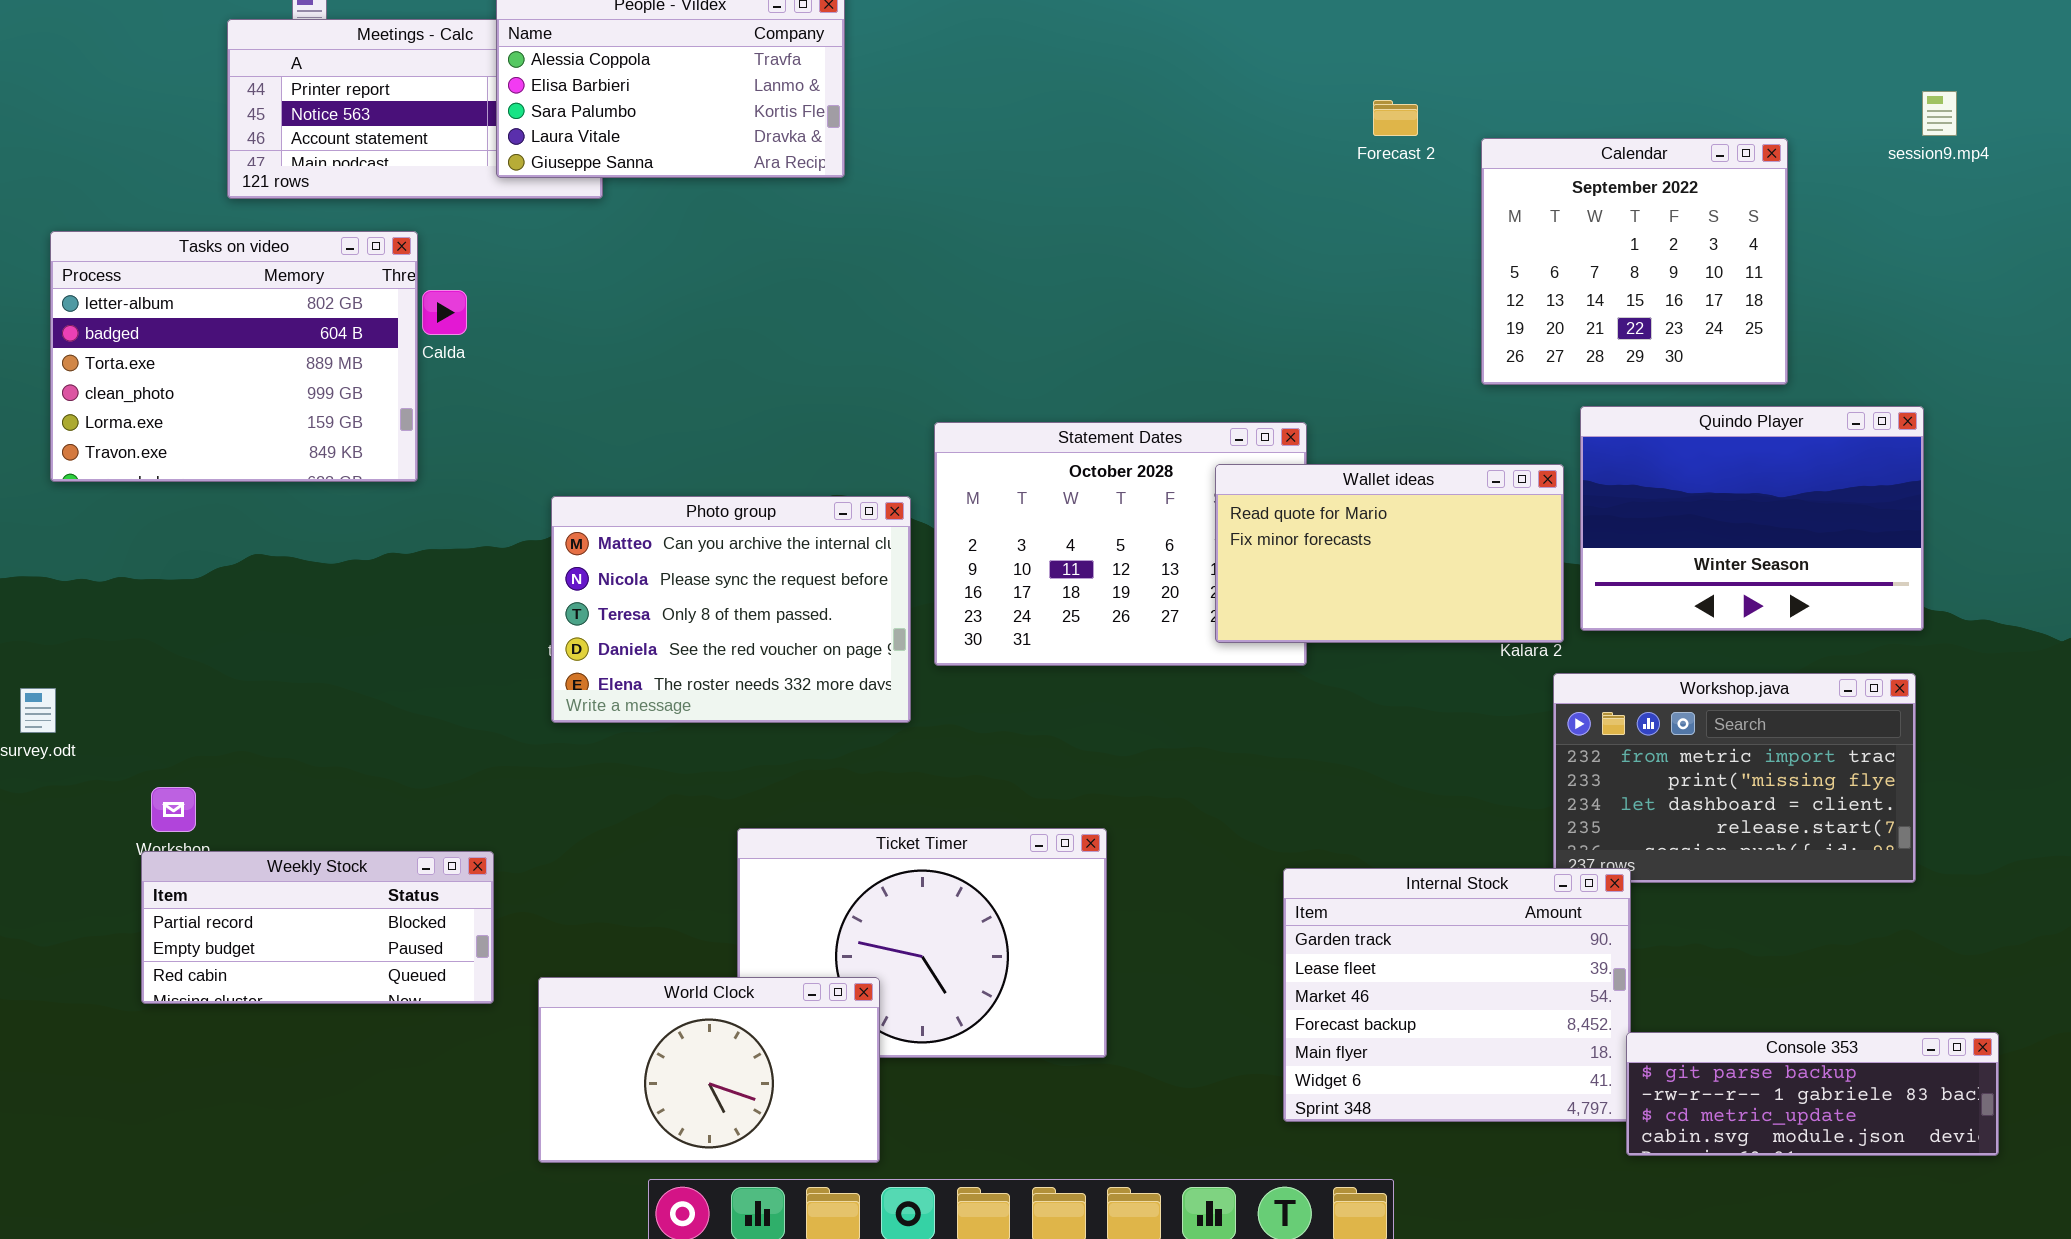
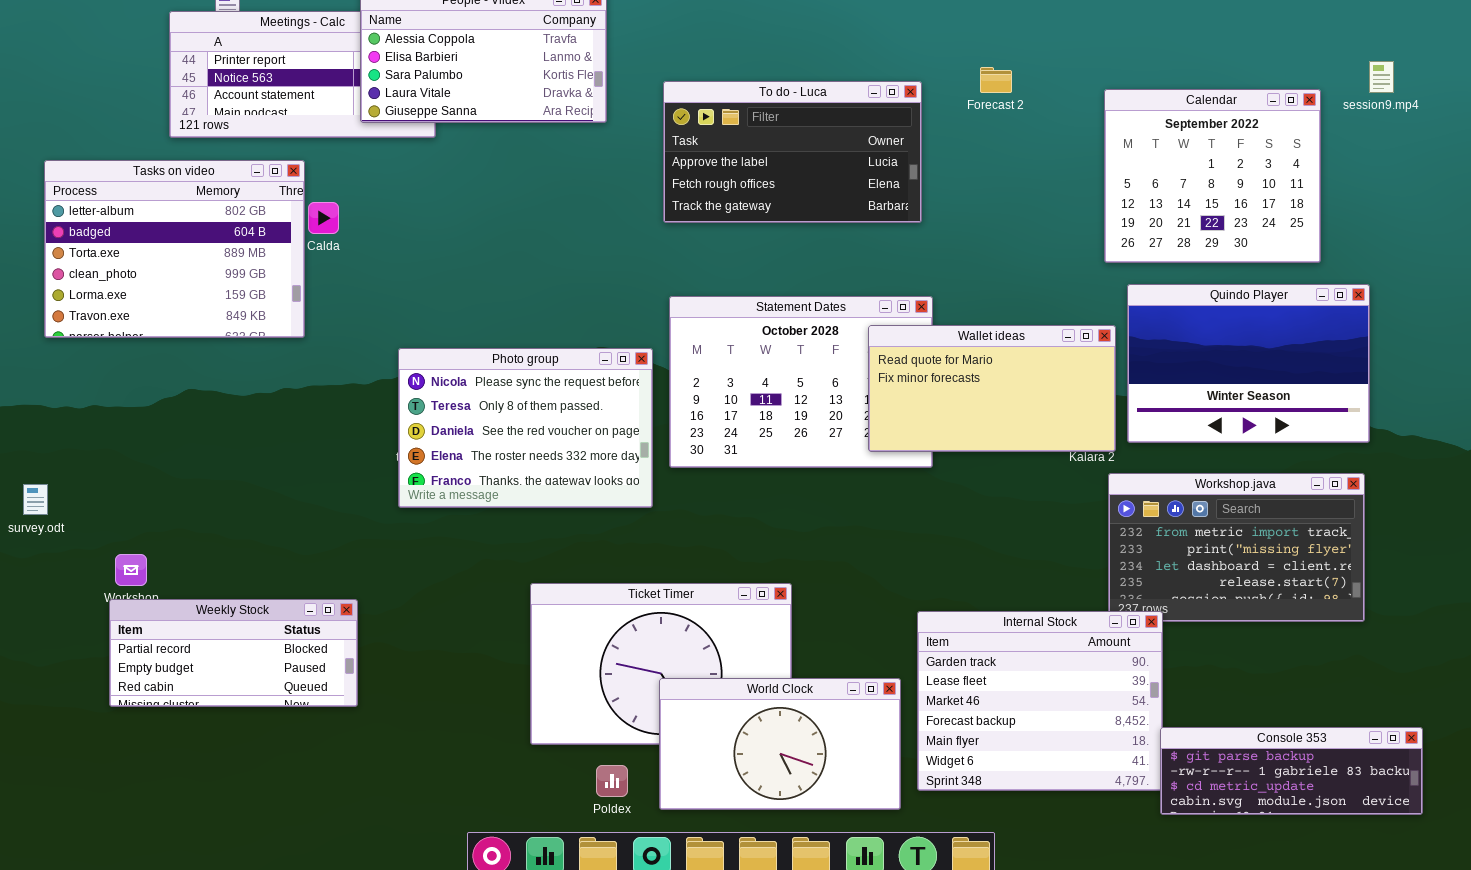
To do - Luca: none -> [663,81,922,223], opened
Calendar: [1481,138,1788,385] -> [1104,89,1321,263], moved
Photo group: [551,496,911,723] -> [398,348,653,508], scrolled down 1 row
World Clock: [538,977,880,1163] -> [659,678,901,810], moved

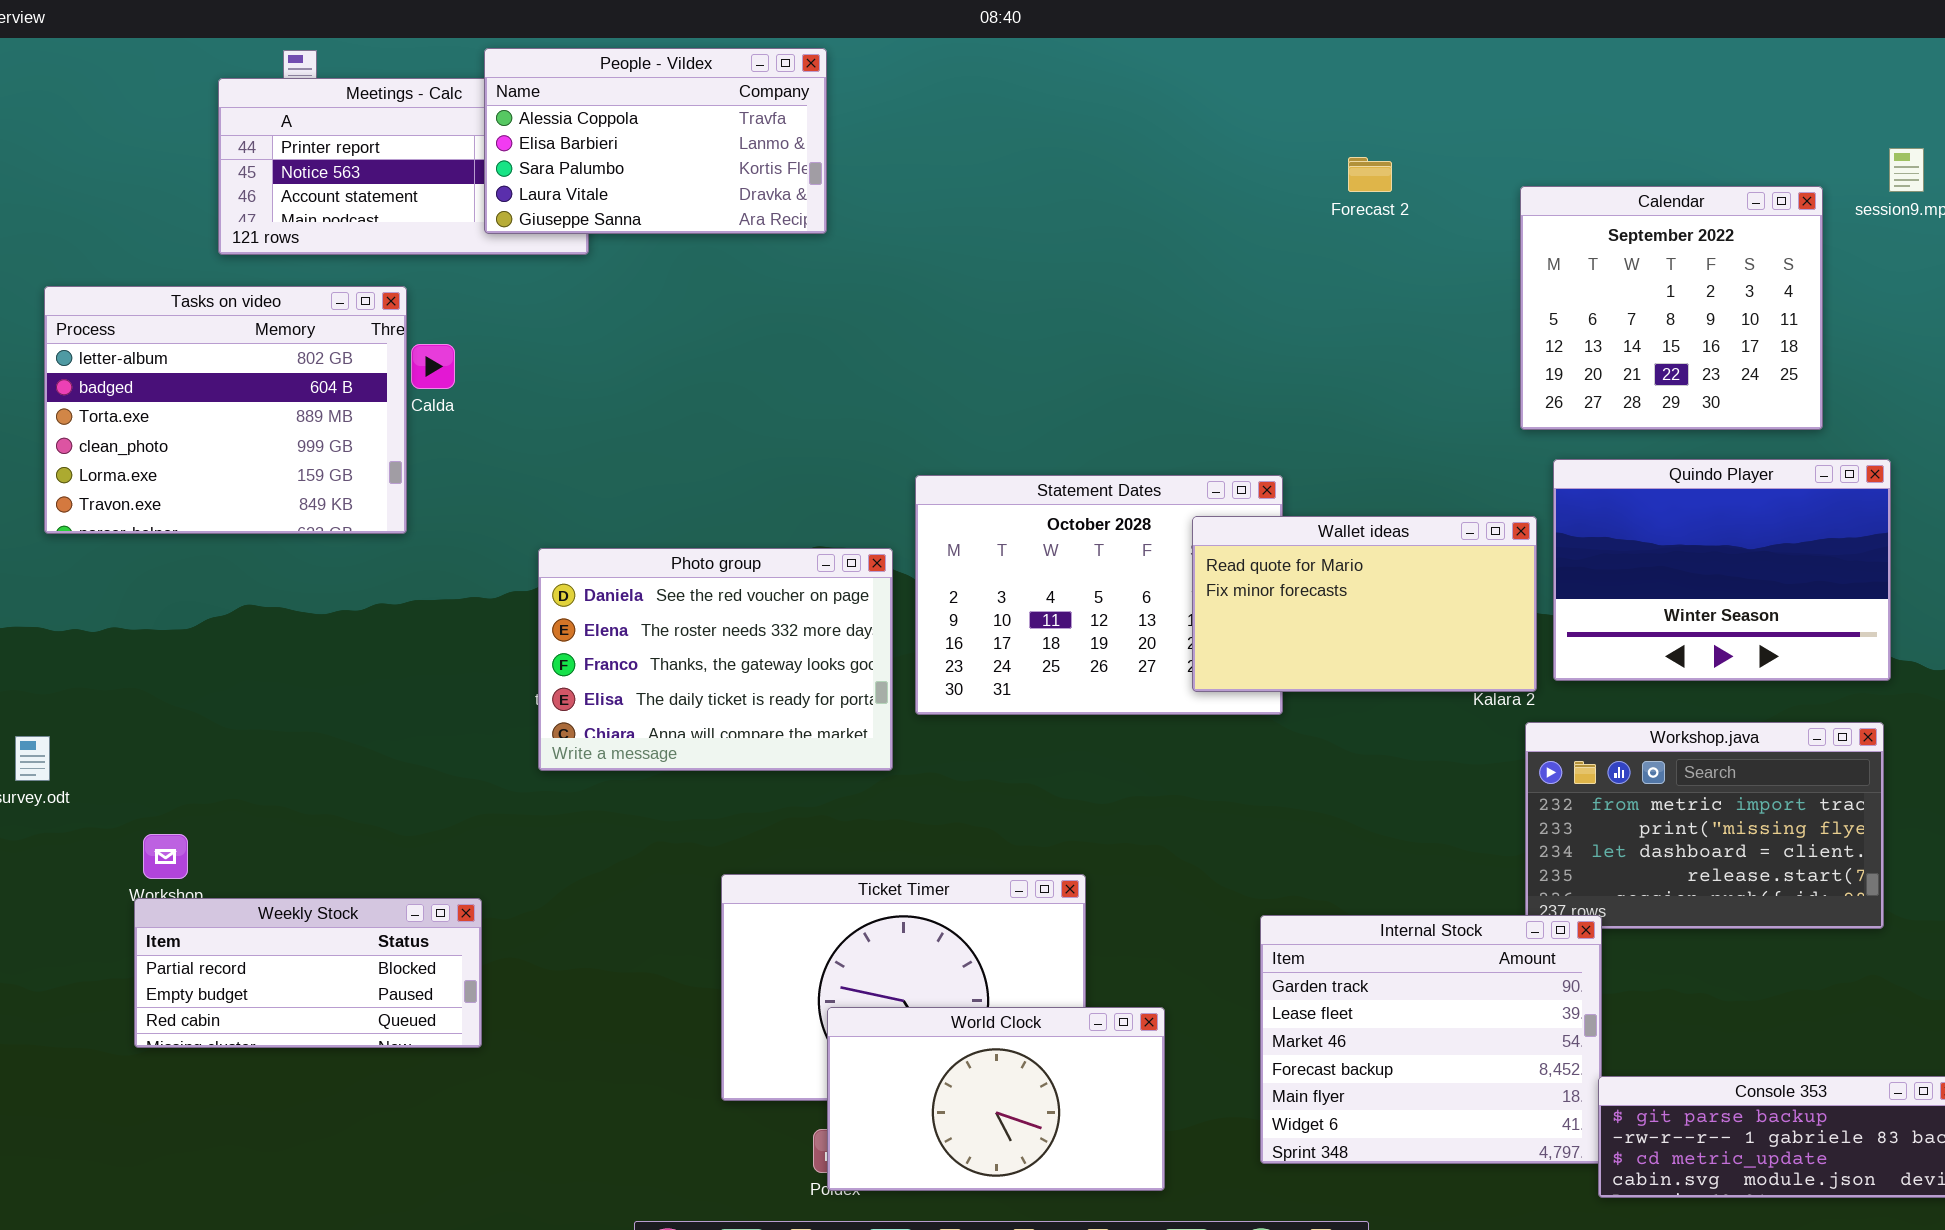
To do - Luca: [663,81,922,223] -> none, closed
Photo group: [398,348,653,508] -> [538,548,893,771], scrolled down 2 rows
World Clock: [659,678,901,810] -> [827,1007,1165,1191], moved

